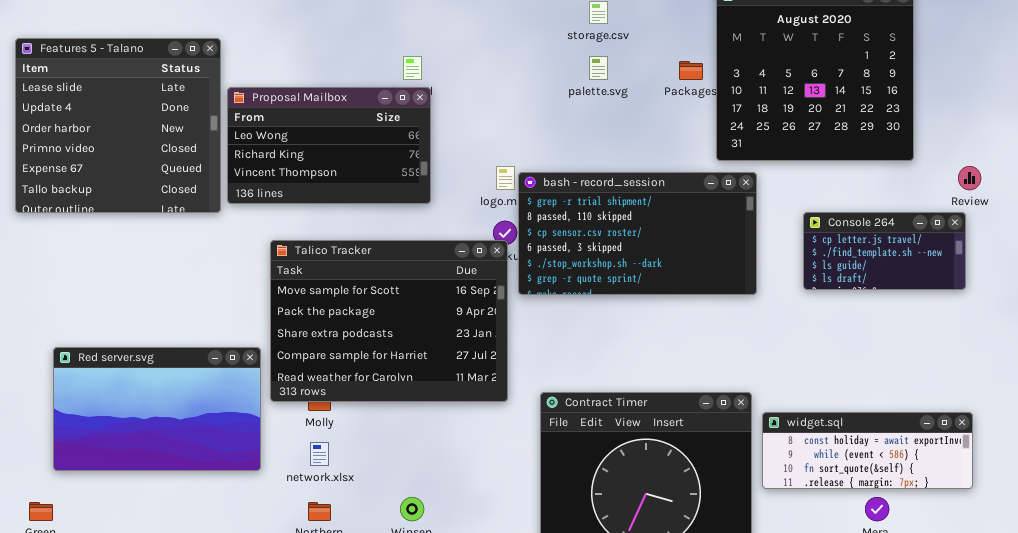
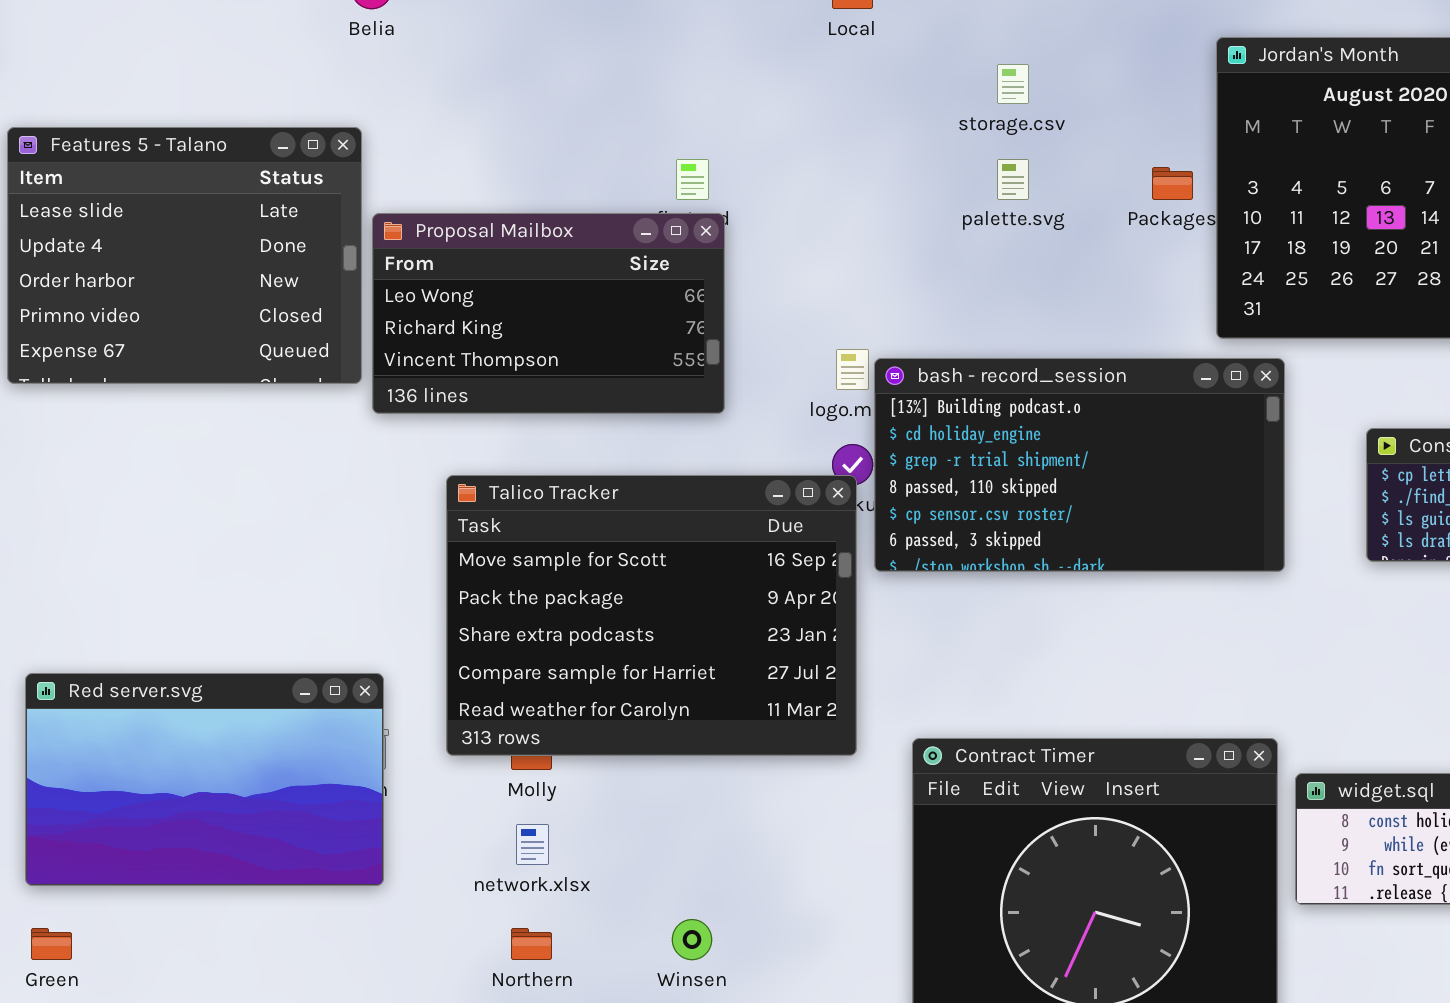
Features 5 - Talano: [15,38,221,213] -> [7,127,362,384], resized
bash - record_session: [518,172,757,295] -> [874,358,1285,572], scrolled up 2 rows
Red server.svg: [53,347,261,471] -> [25,673,384,886], moved

